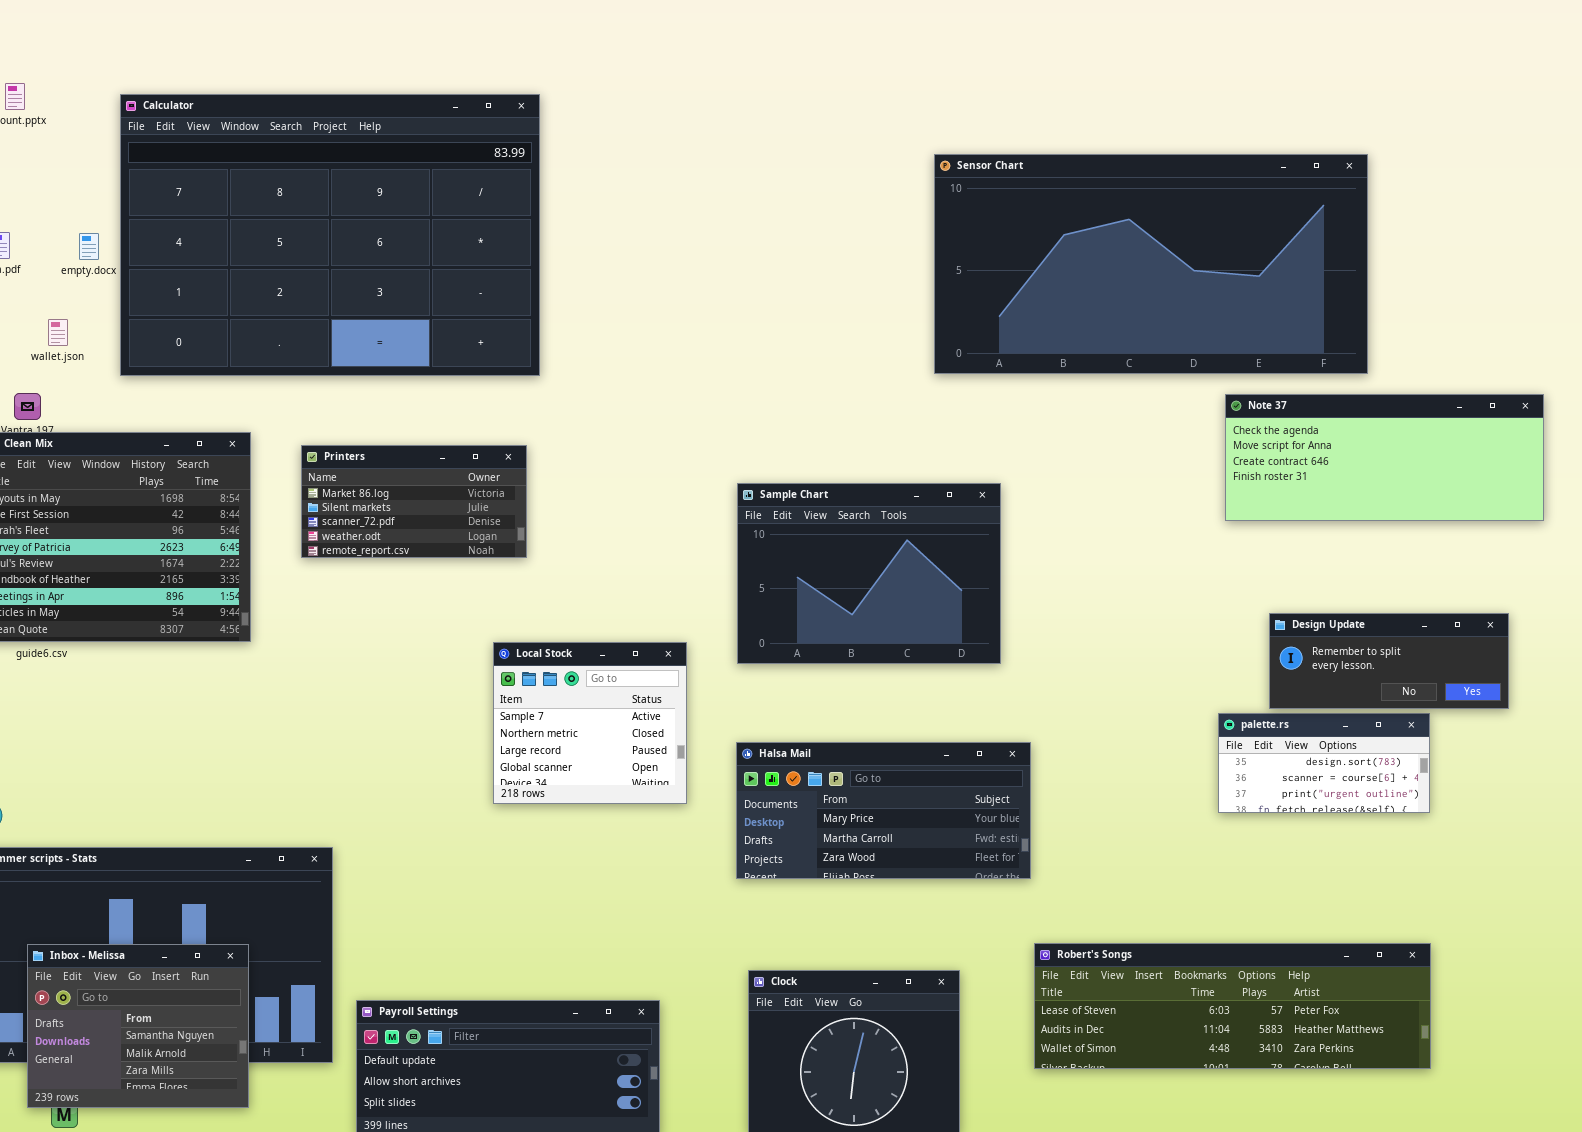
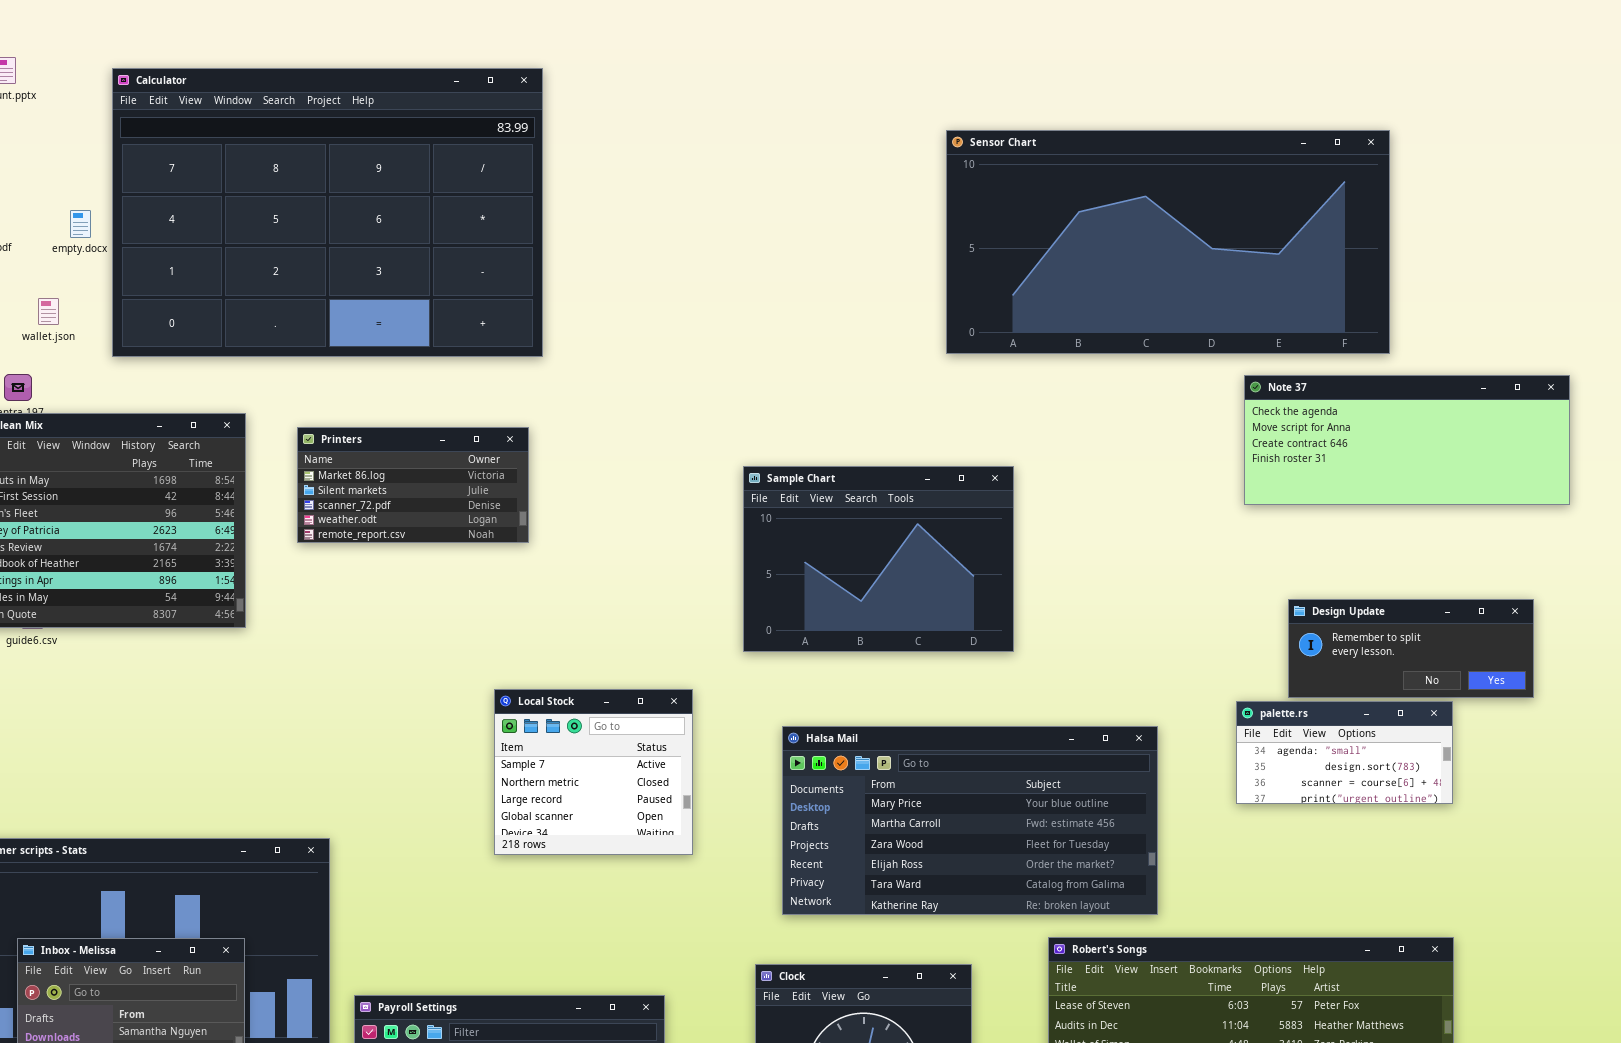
Local Stock: [493,642,687,804] -> [494,689,693,855], moved
palette.rs: [1218,713,1430,813] -> [1236,701,1453,804], scrolled up 1 row
Halsa Mail: [736,742,1031,879] -> [782,726,1158,915], moved, resized

